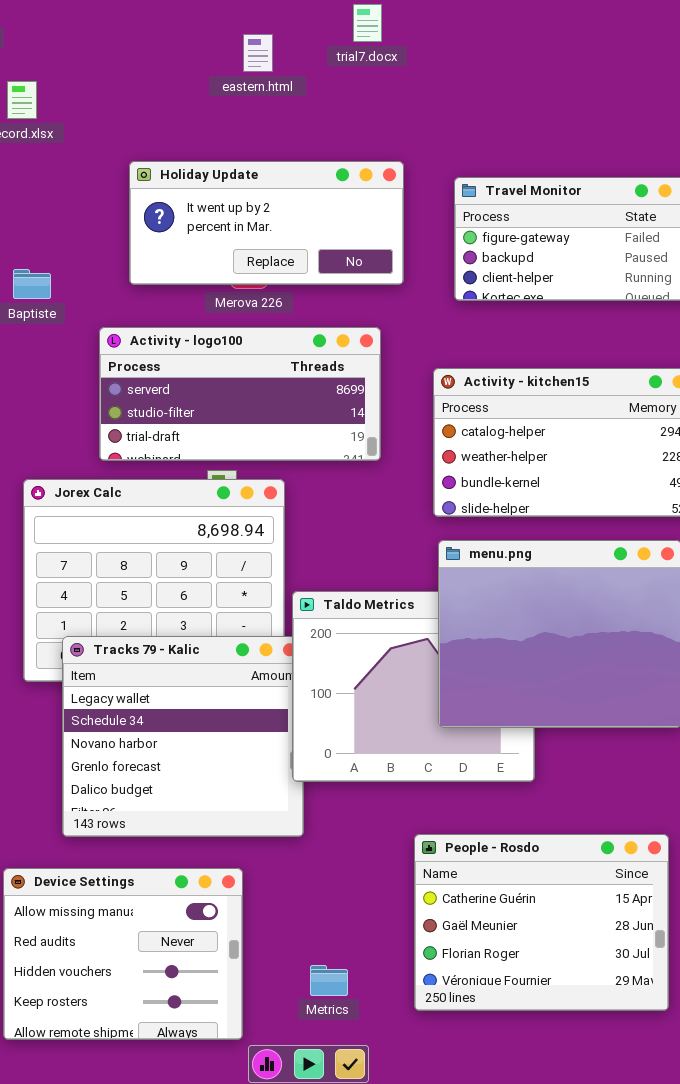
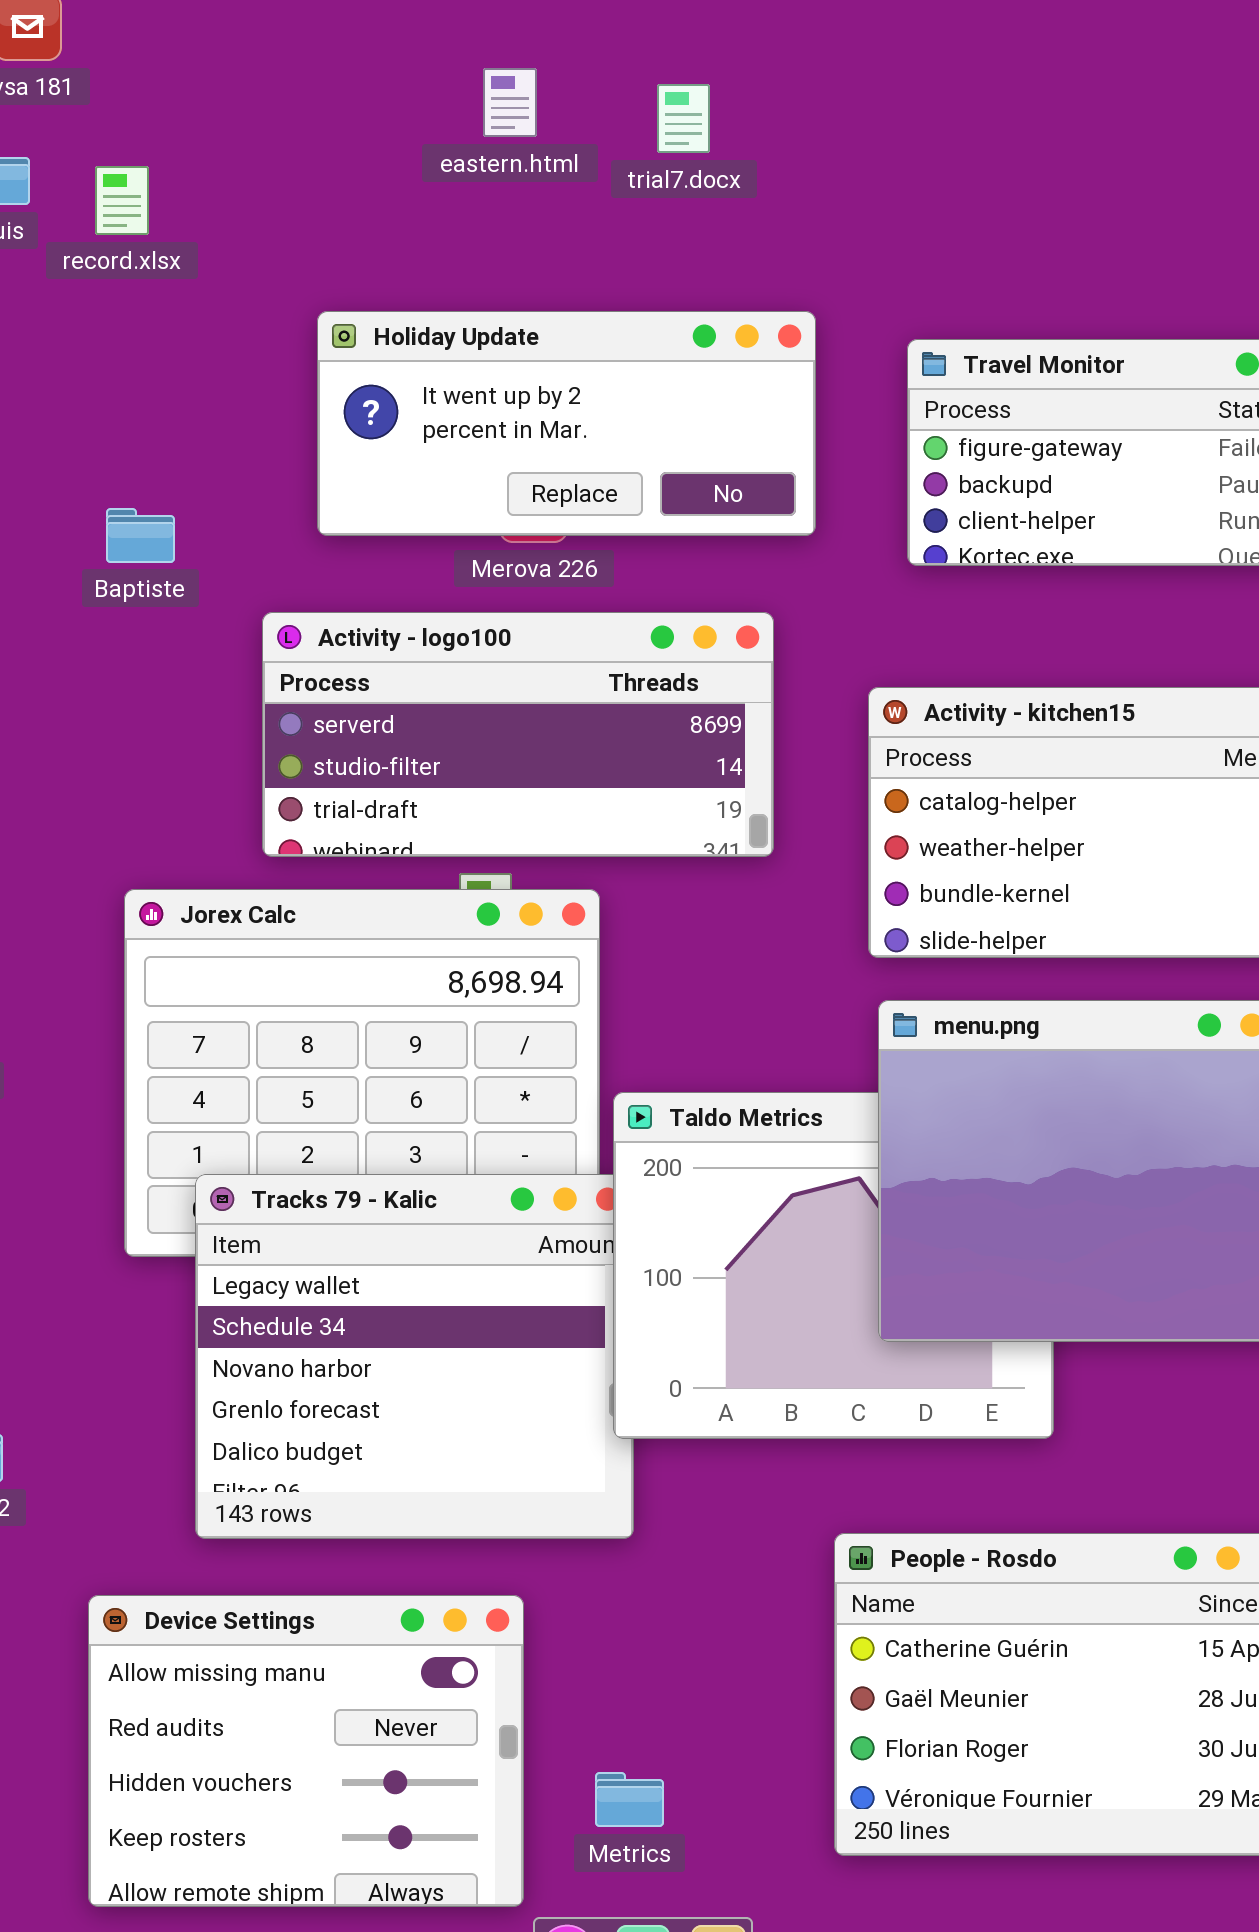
trial7.docx: [353,4,382,42] -> [657,84,710,153], moved
eastern.html: [243,34,273,72] -> [483,68,537,137], moved
Metrics: [310,965,348,996] -> [595,1772,664,1827], moved

